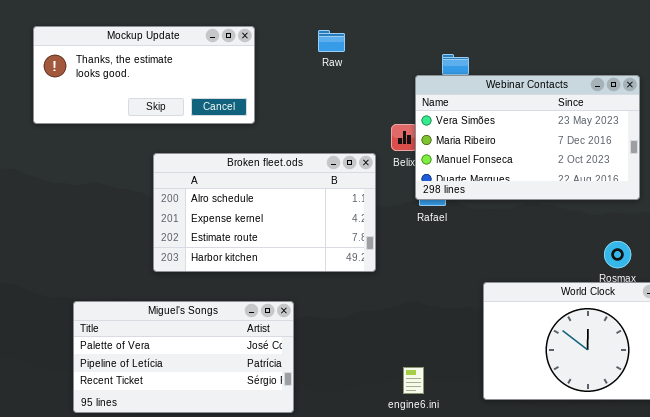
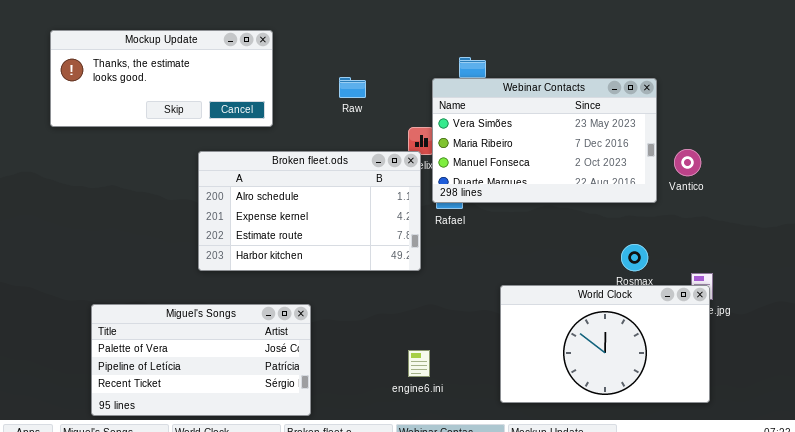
Raw: [318,30,345,52] -> [339,77,366,98], moved
Broken fleet.ods: [153,153,376,272] -> [198,151,421,271], moved
engine6.ini: [403,367,424,394] -> [408,350,430,377], moved

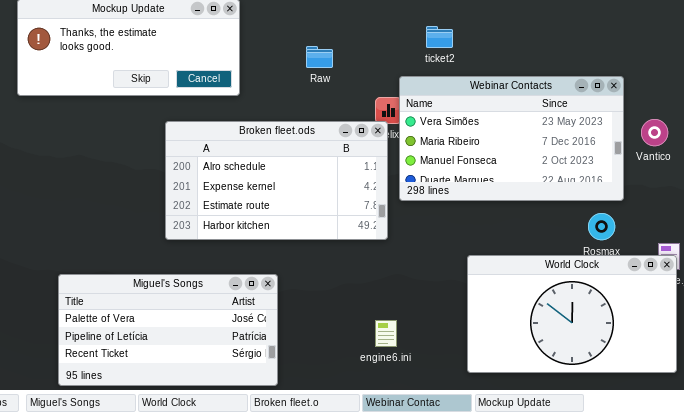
Webinar Contacts: [432,78,657,203] -> [399,76,624,201], moved

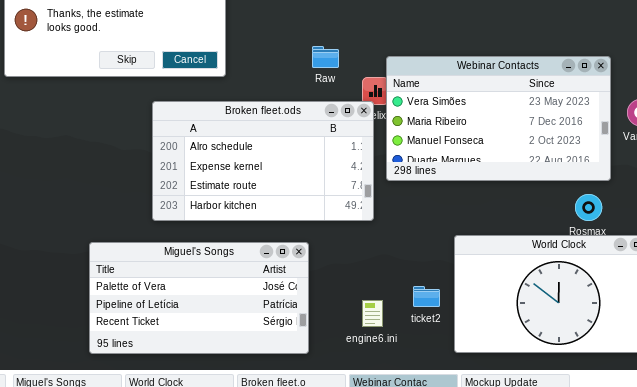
ticket2: [426,26,453,48] -> [413,286,440,307], moved
Raw: [306,46,333,68] -> [312,46,339,68], moved
Miguel's Songs: [58,274,278,386] -> [89,242,309,354], moved

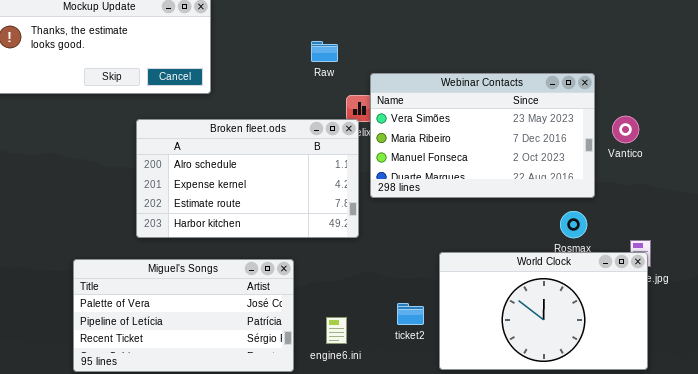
Raw: [312,46,339,68] -> [311,41,338,62], moved
engine6.ini: [362,300,383,327] -> [326,317,347,344], moved

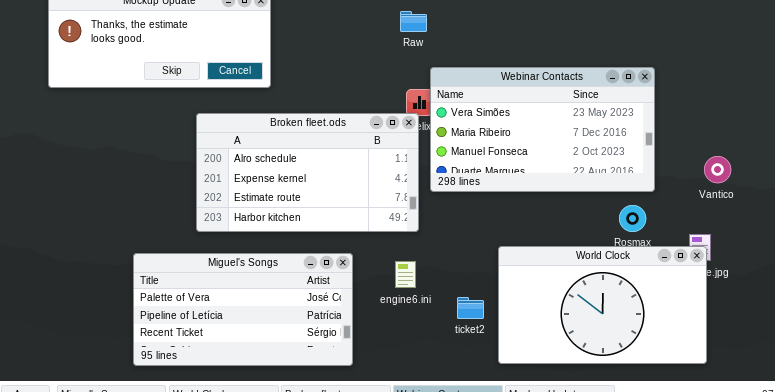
Raw: [311,41,338,62] -> [400,11,427,32], moved
Vantico: [612,116,639,143] -> [704,156,731,183], moved
engine6.ini: [326,317,347,344] -> [395,261,416,288], moved

